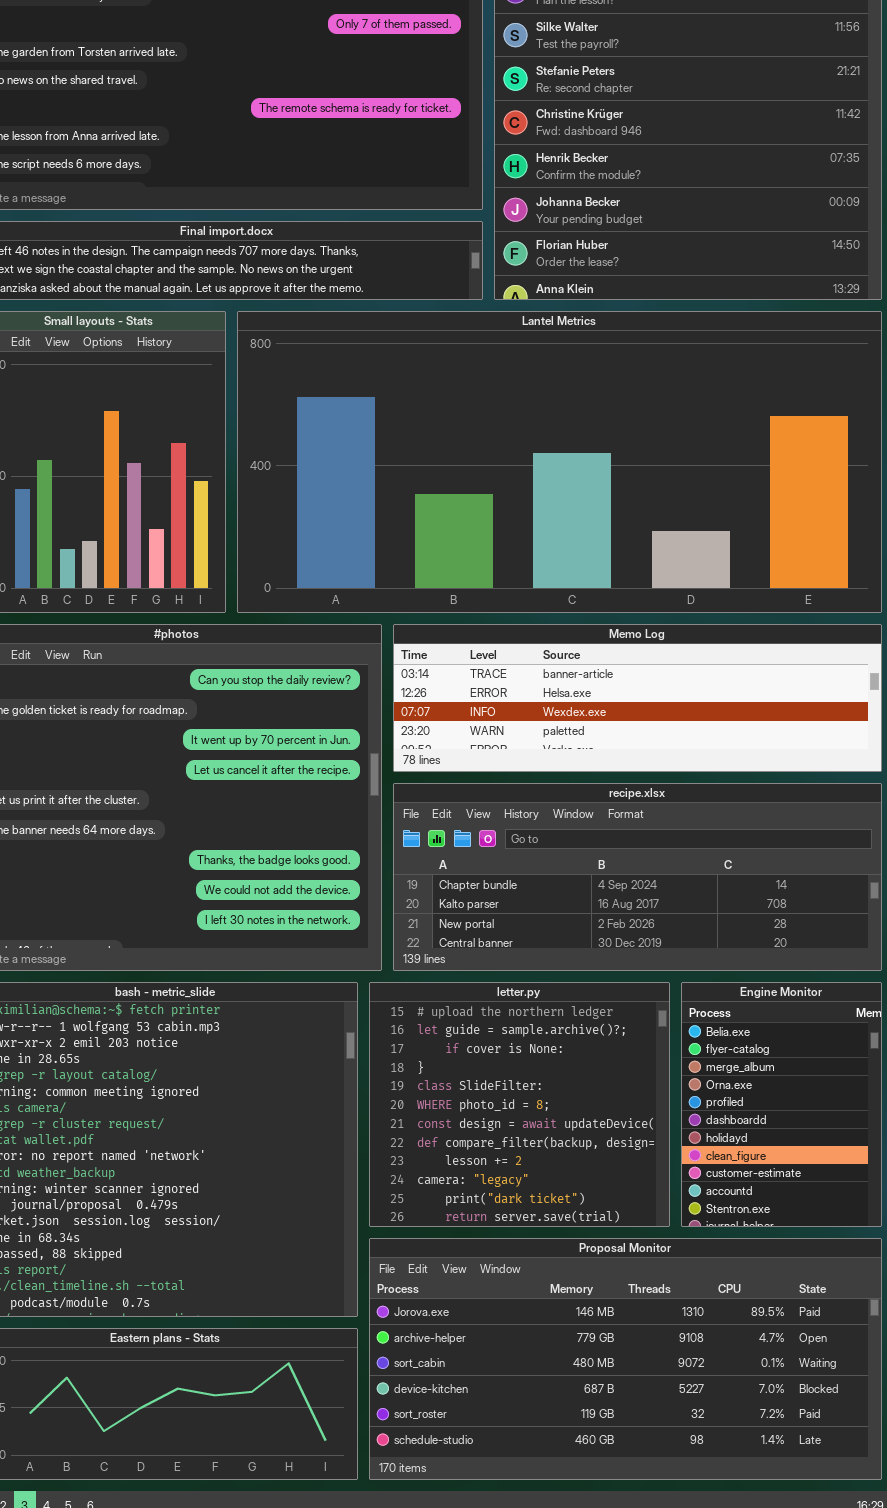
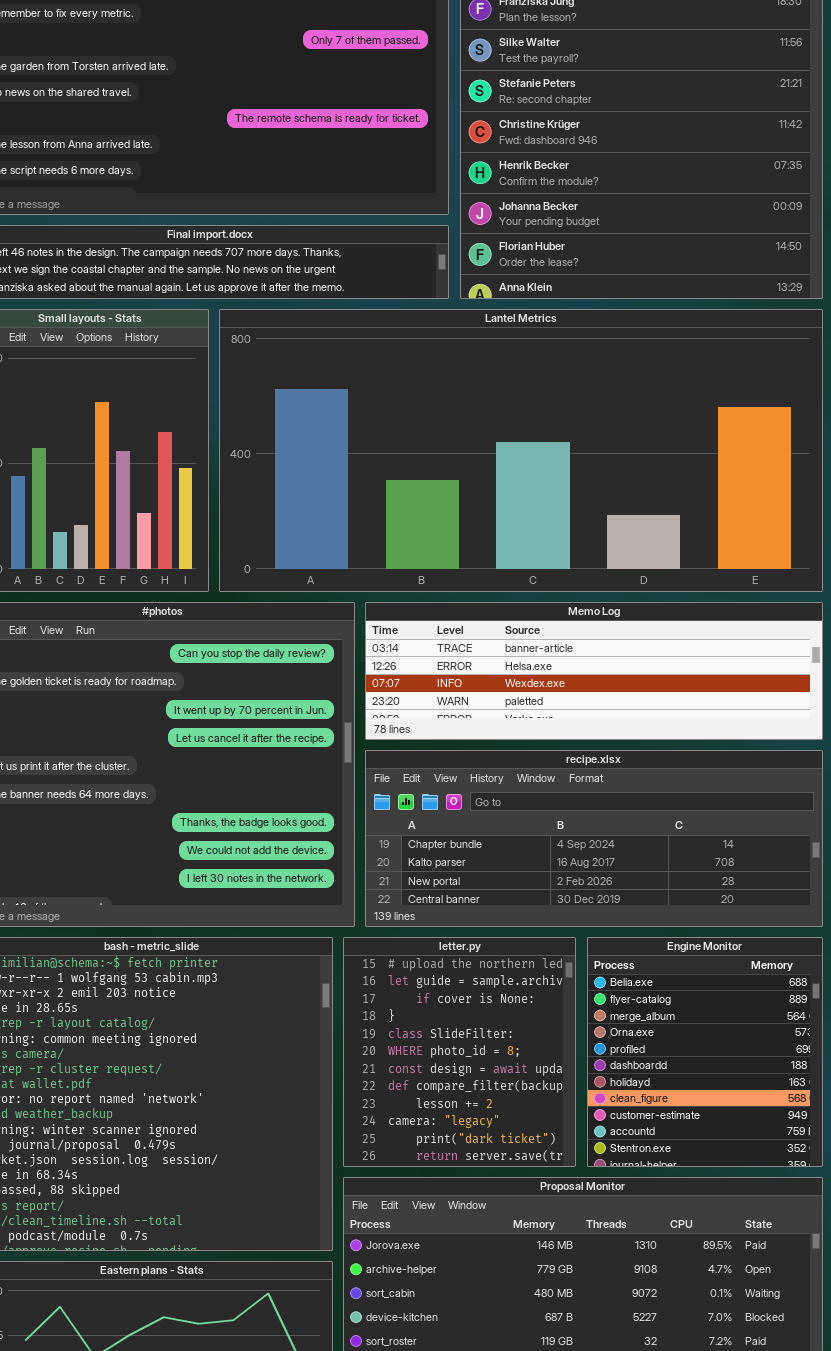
letter.py: [369,982,670,1227] -> [343,937,576,1167], resized
Engine Monitor: [681,982,882,1227] -> [587,937,823,1167], resized

